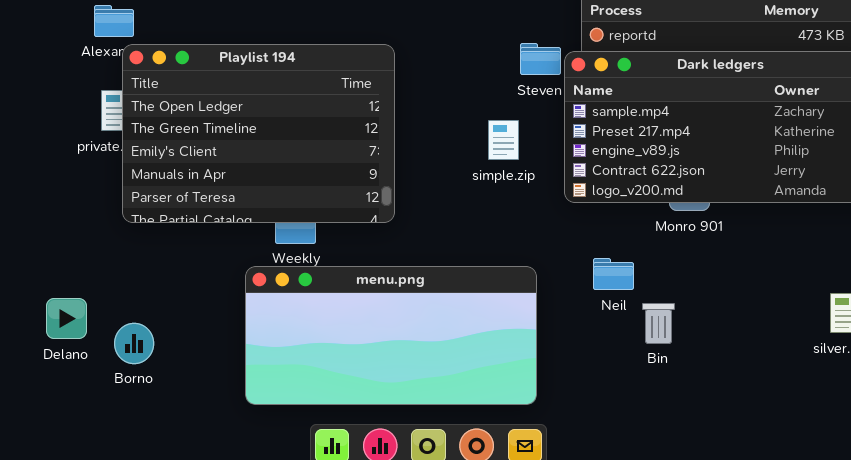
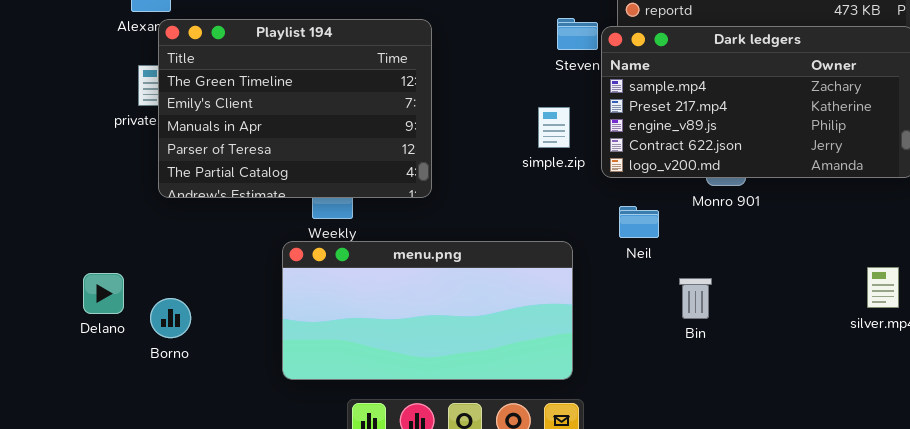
Playlist 194: [122,44,395,223] -> [158,19,432,198], scrolled down 1 row
simple.zip: [488,120,519,160] -> [538,107,570,148], moved
Neil: [593,258,634,290] -> [619,206,659,238], moved

